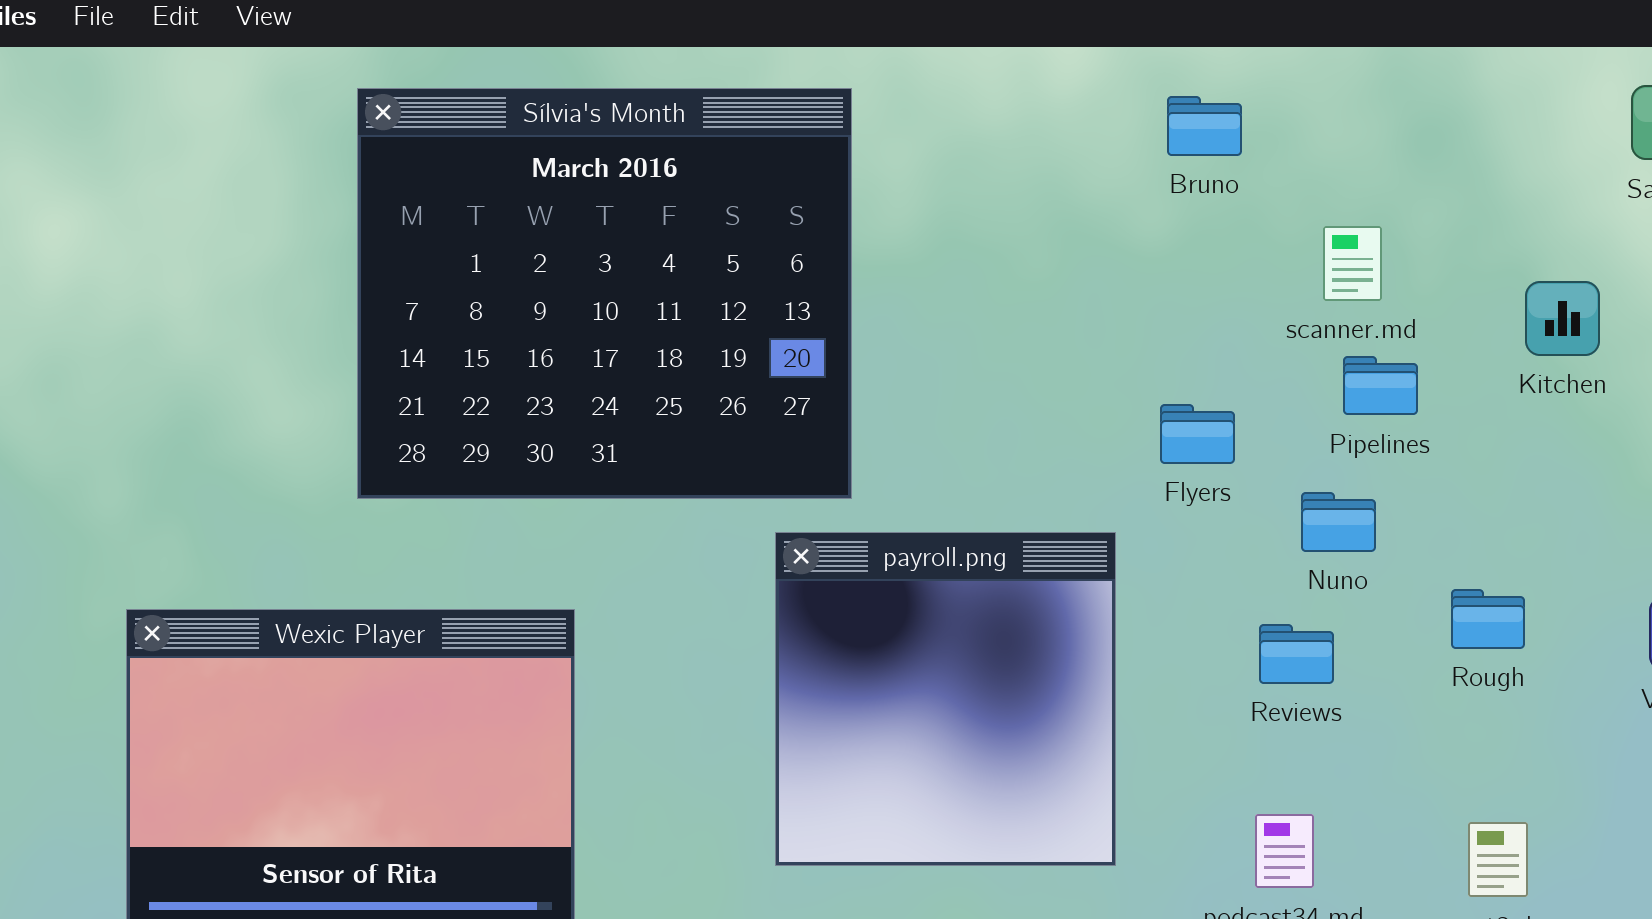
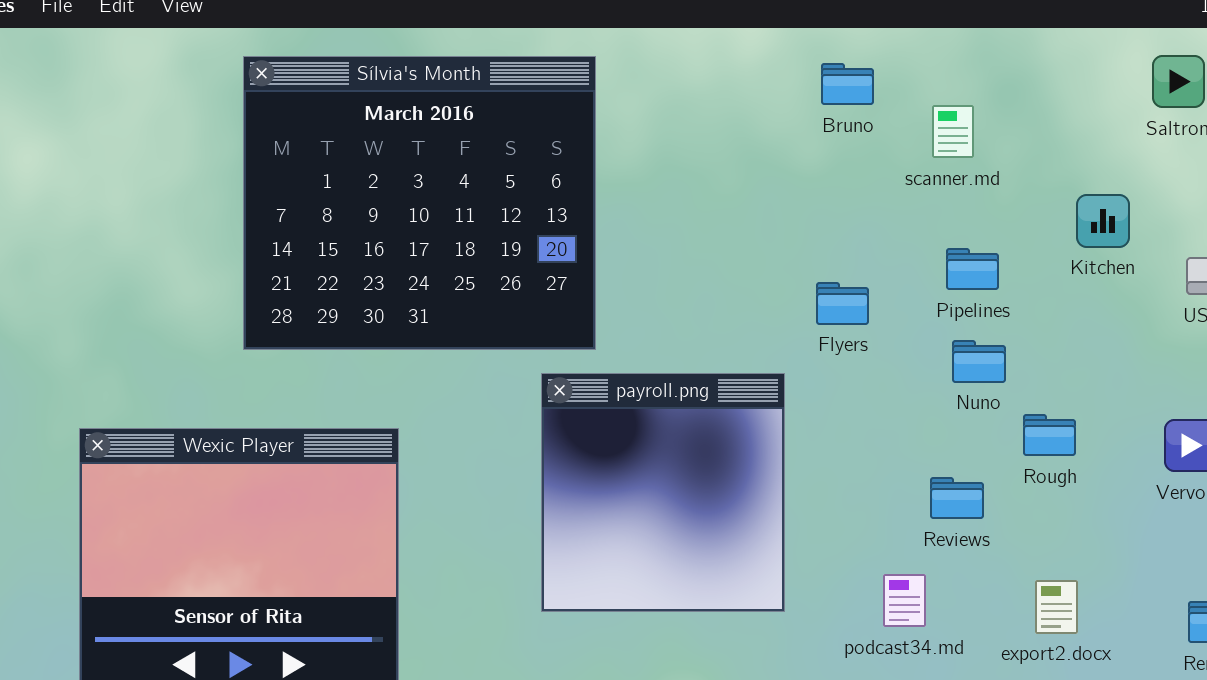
scanner.md: [1323,226,1382,301] -> [932,105,974,158], moved
Nuno: [1301,492,1376,552] -> [952,340,1006,383], moved
Reviews: [1259,624,1334,684] -> [930,477,984,519], moved

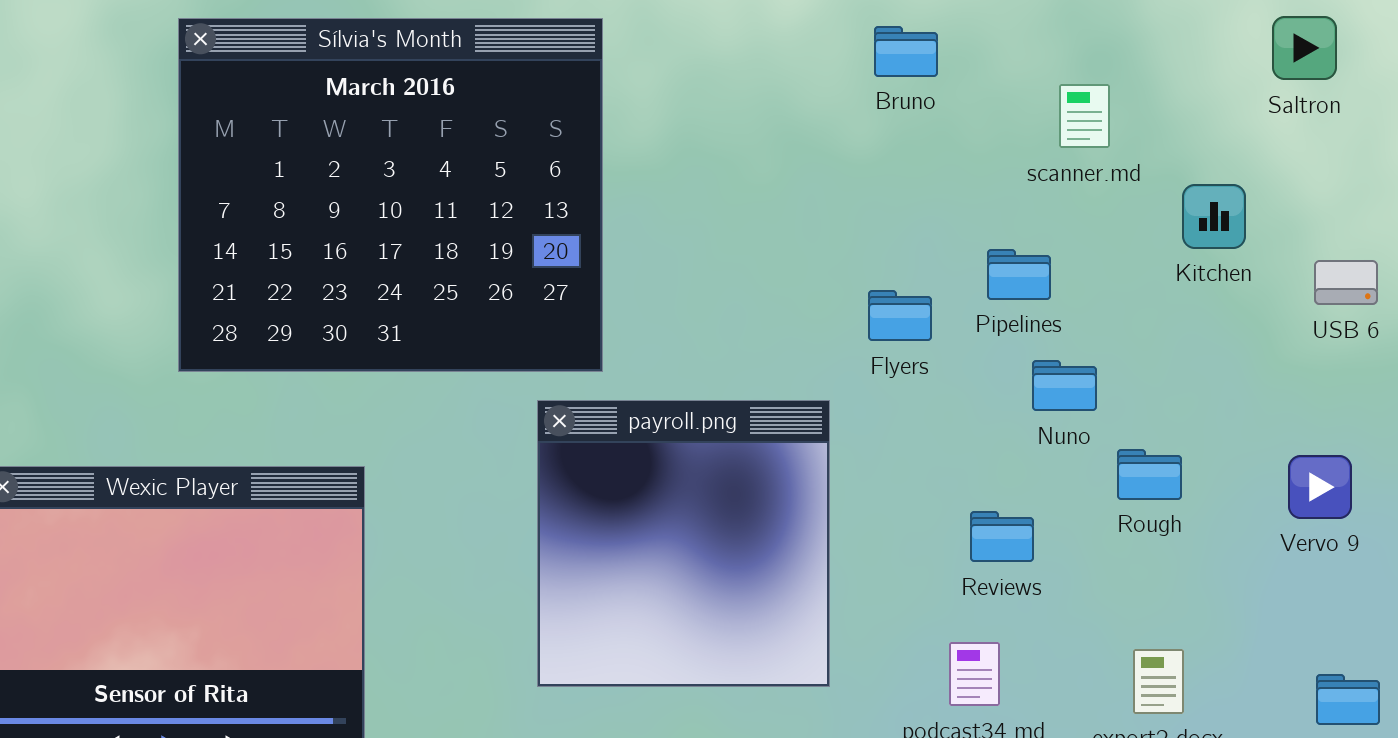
scanner.md: [932,105,974,158] -> [1059,84,1110,148], moved
Pipelines: [946,248,999,290] -> [987,249,1051,300], moved
Reviews: [930,477,984,519] -> [970,511,1034,562], moved

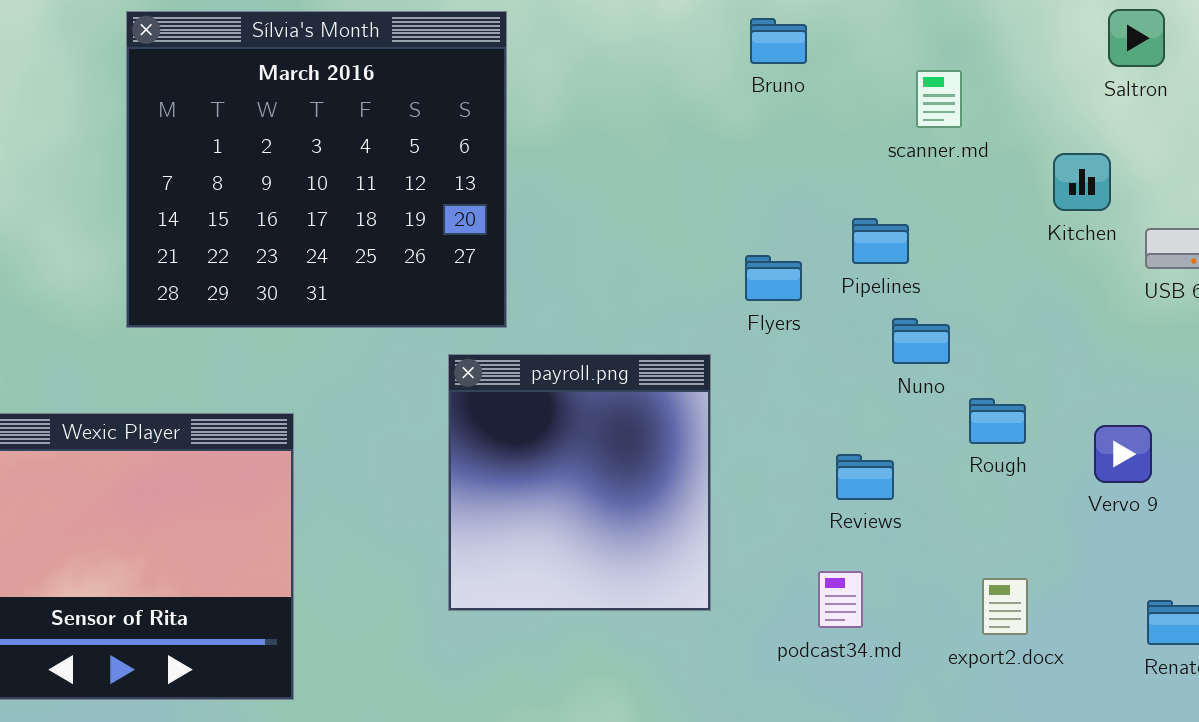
Kitchen: [1182,184,1246,249] -> [1053,153,1111,211], moved
Vervo 9: [1288,455,1352,519] -> [1094,425,1152,483], moved

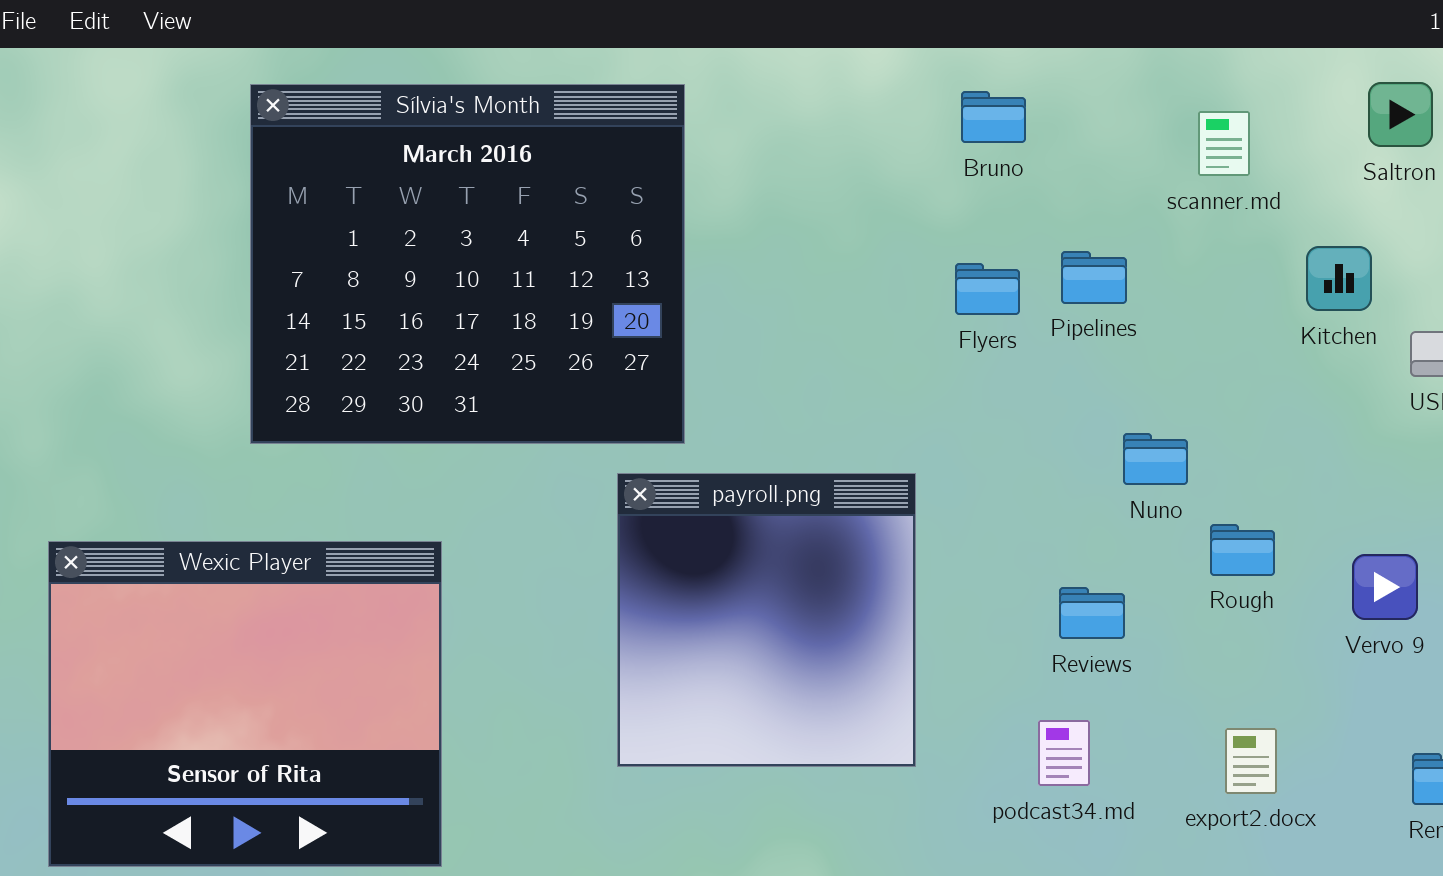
scanner.md: [916,70,962,128] -> [1198,111,1250,176], moved
Pipelines: [852,218,909,264] -> [1061,251,1127,304], moved
Flyers: [745,255,802,301] -> [955,263,1020,315], moved

